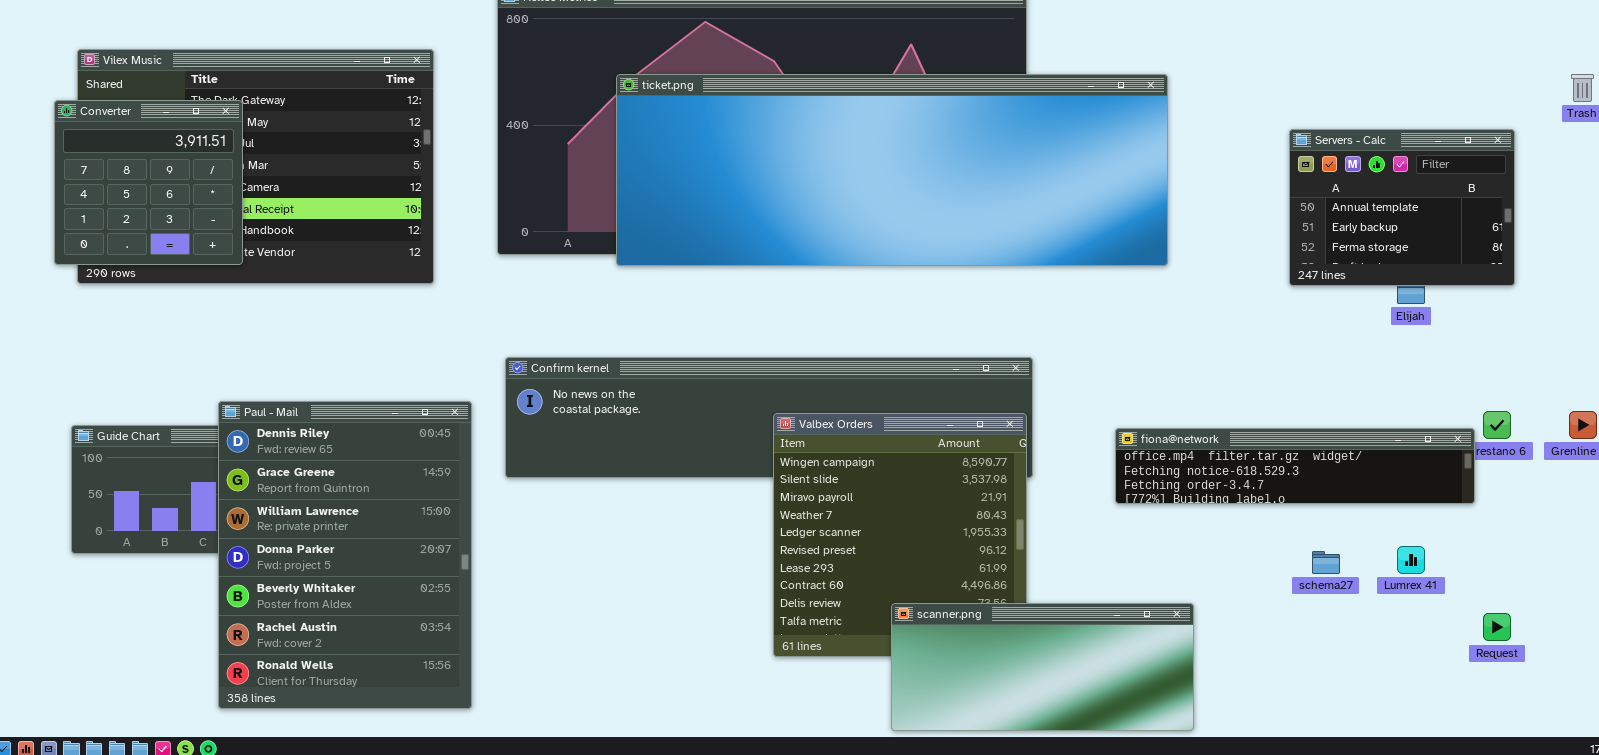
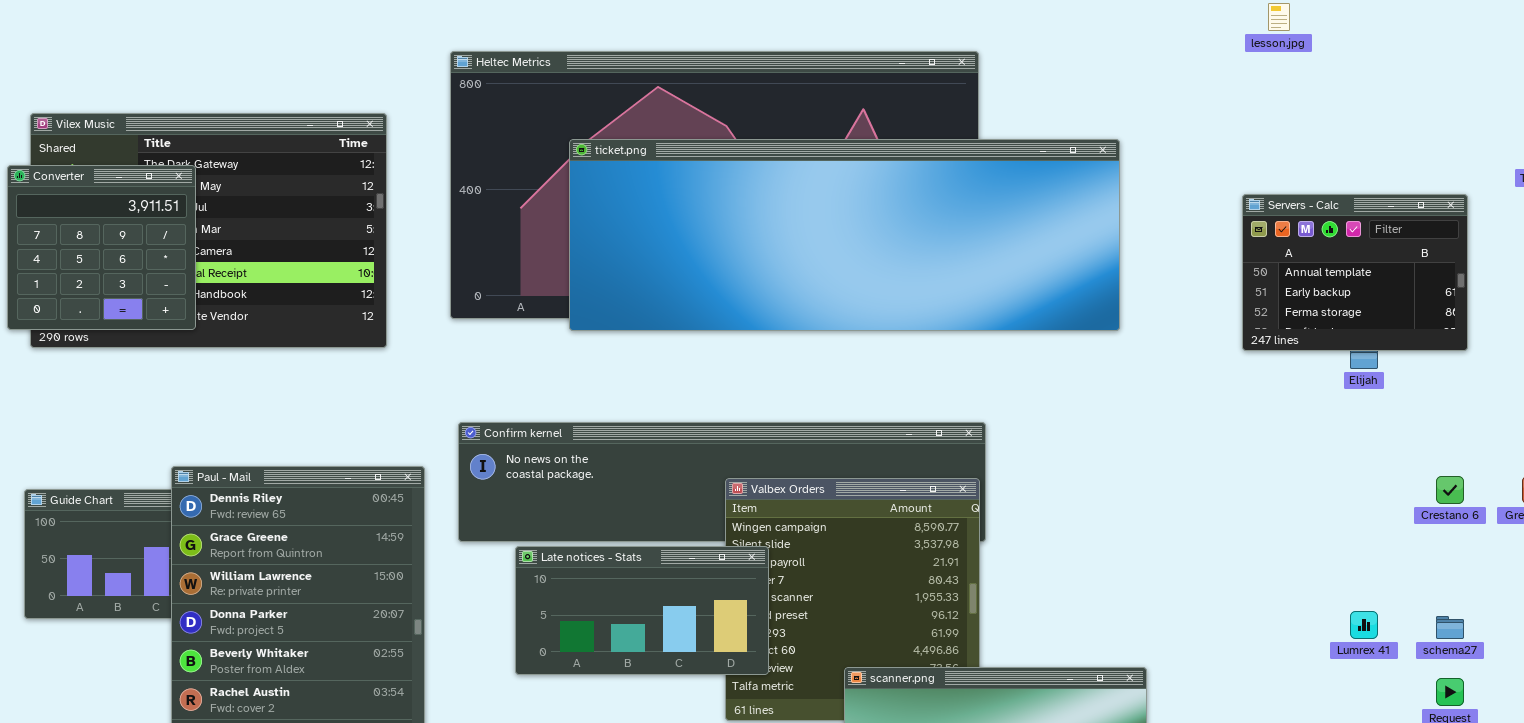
fiona@network: [1115,428,1475,504] -> none, closed
Late notices - Stats: none -> [515,546,769,675], opened
schema27: [1312,551,1340,574] -> [1436,616,1464,639], moved

